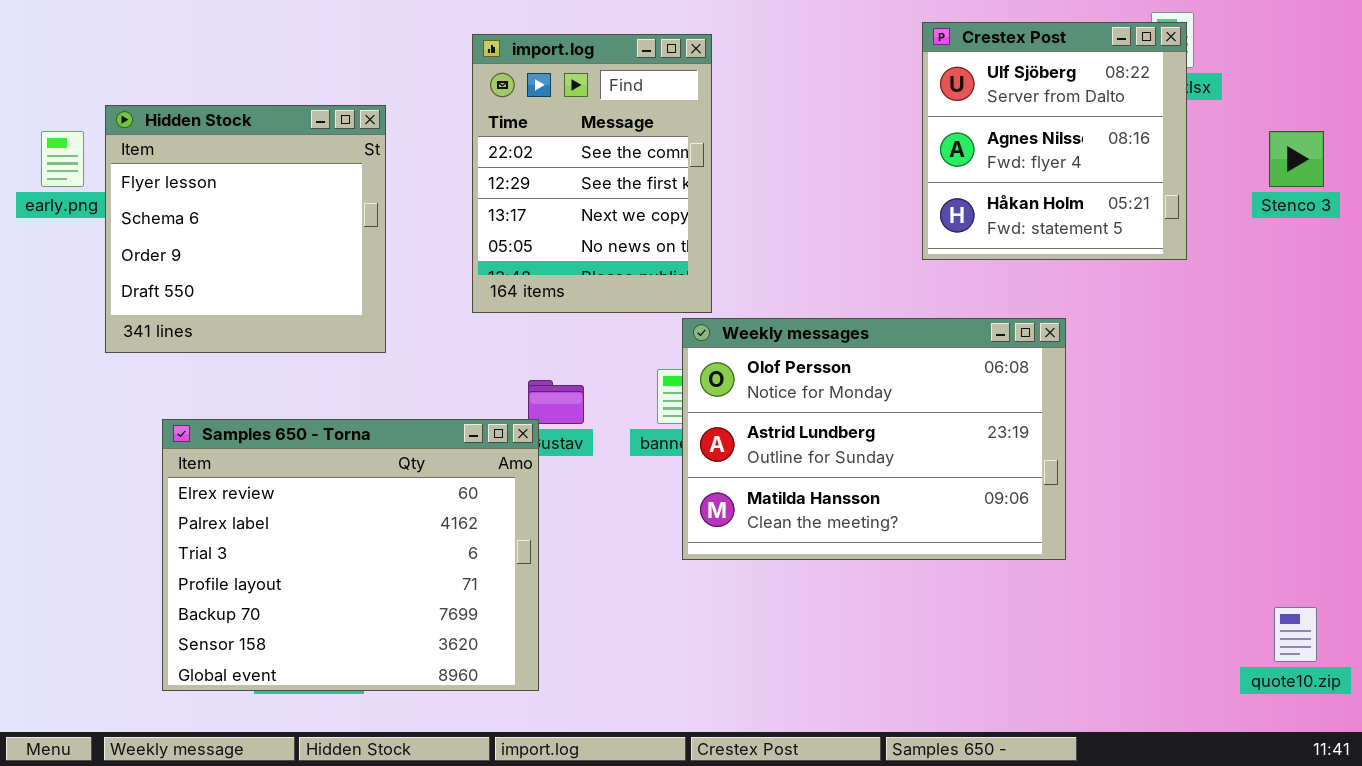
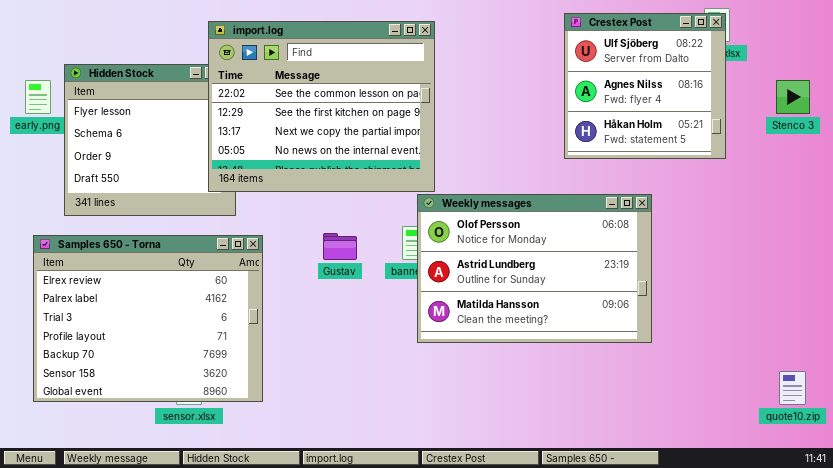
import.log: [472,34,712,313] -> [208,21,435,192], resized
Samples 650 - Torna: [162,419,539,691] -> [33,235,263,402], moved

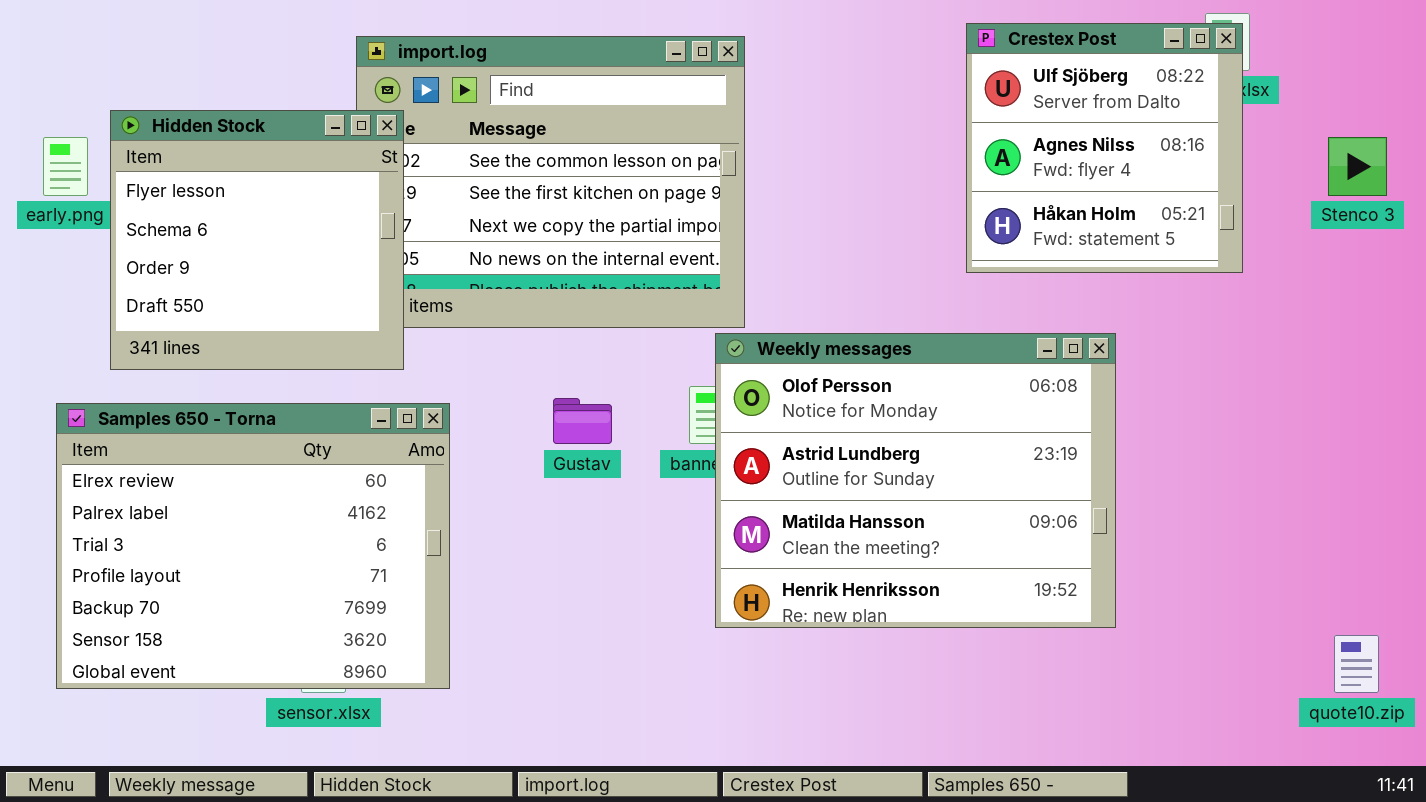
Hidden Stock: [64,64,236,216] -> [110,110,404,370], raised
Weekly messages: [417,194,652,343] -> [715,333,1116,628], resized

